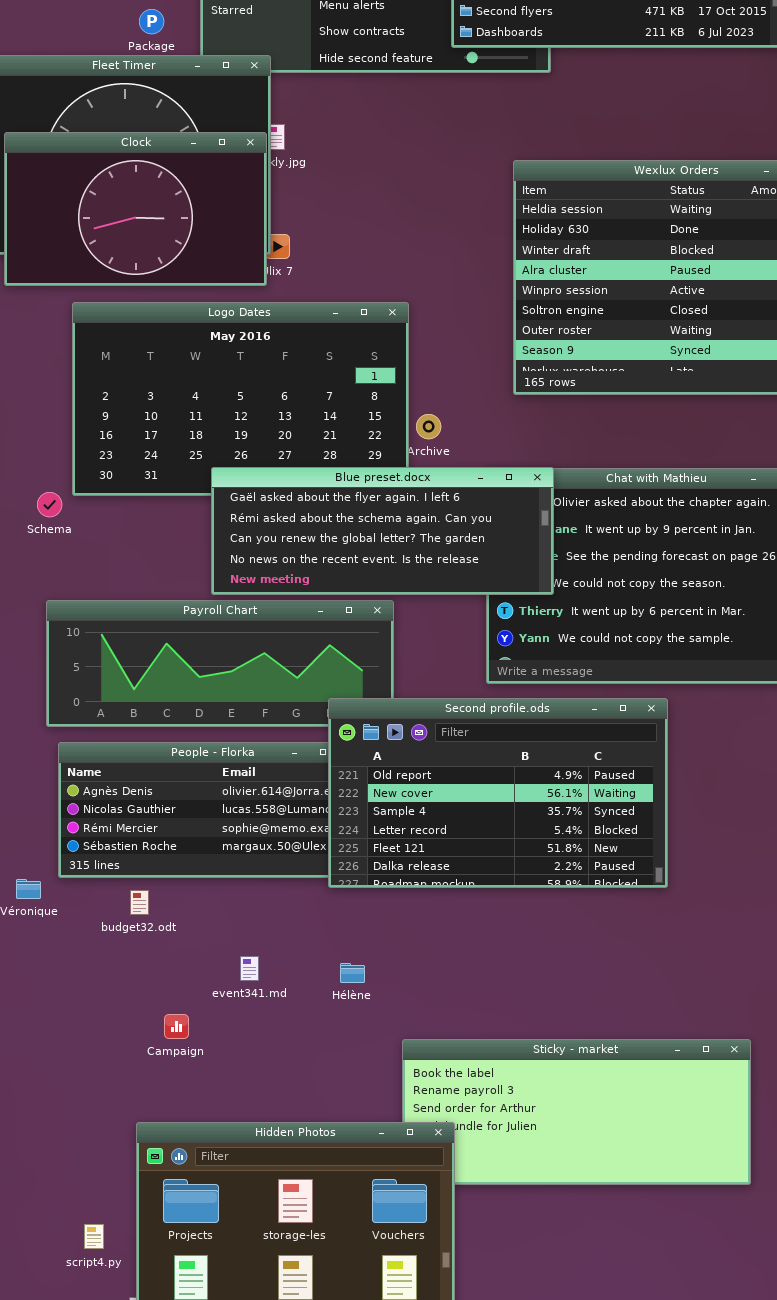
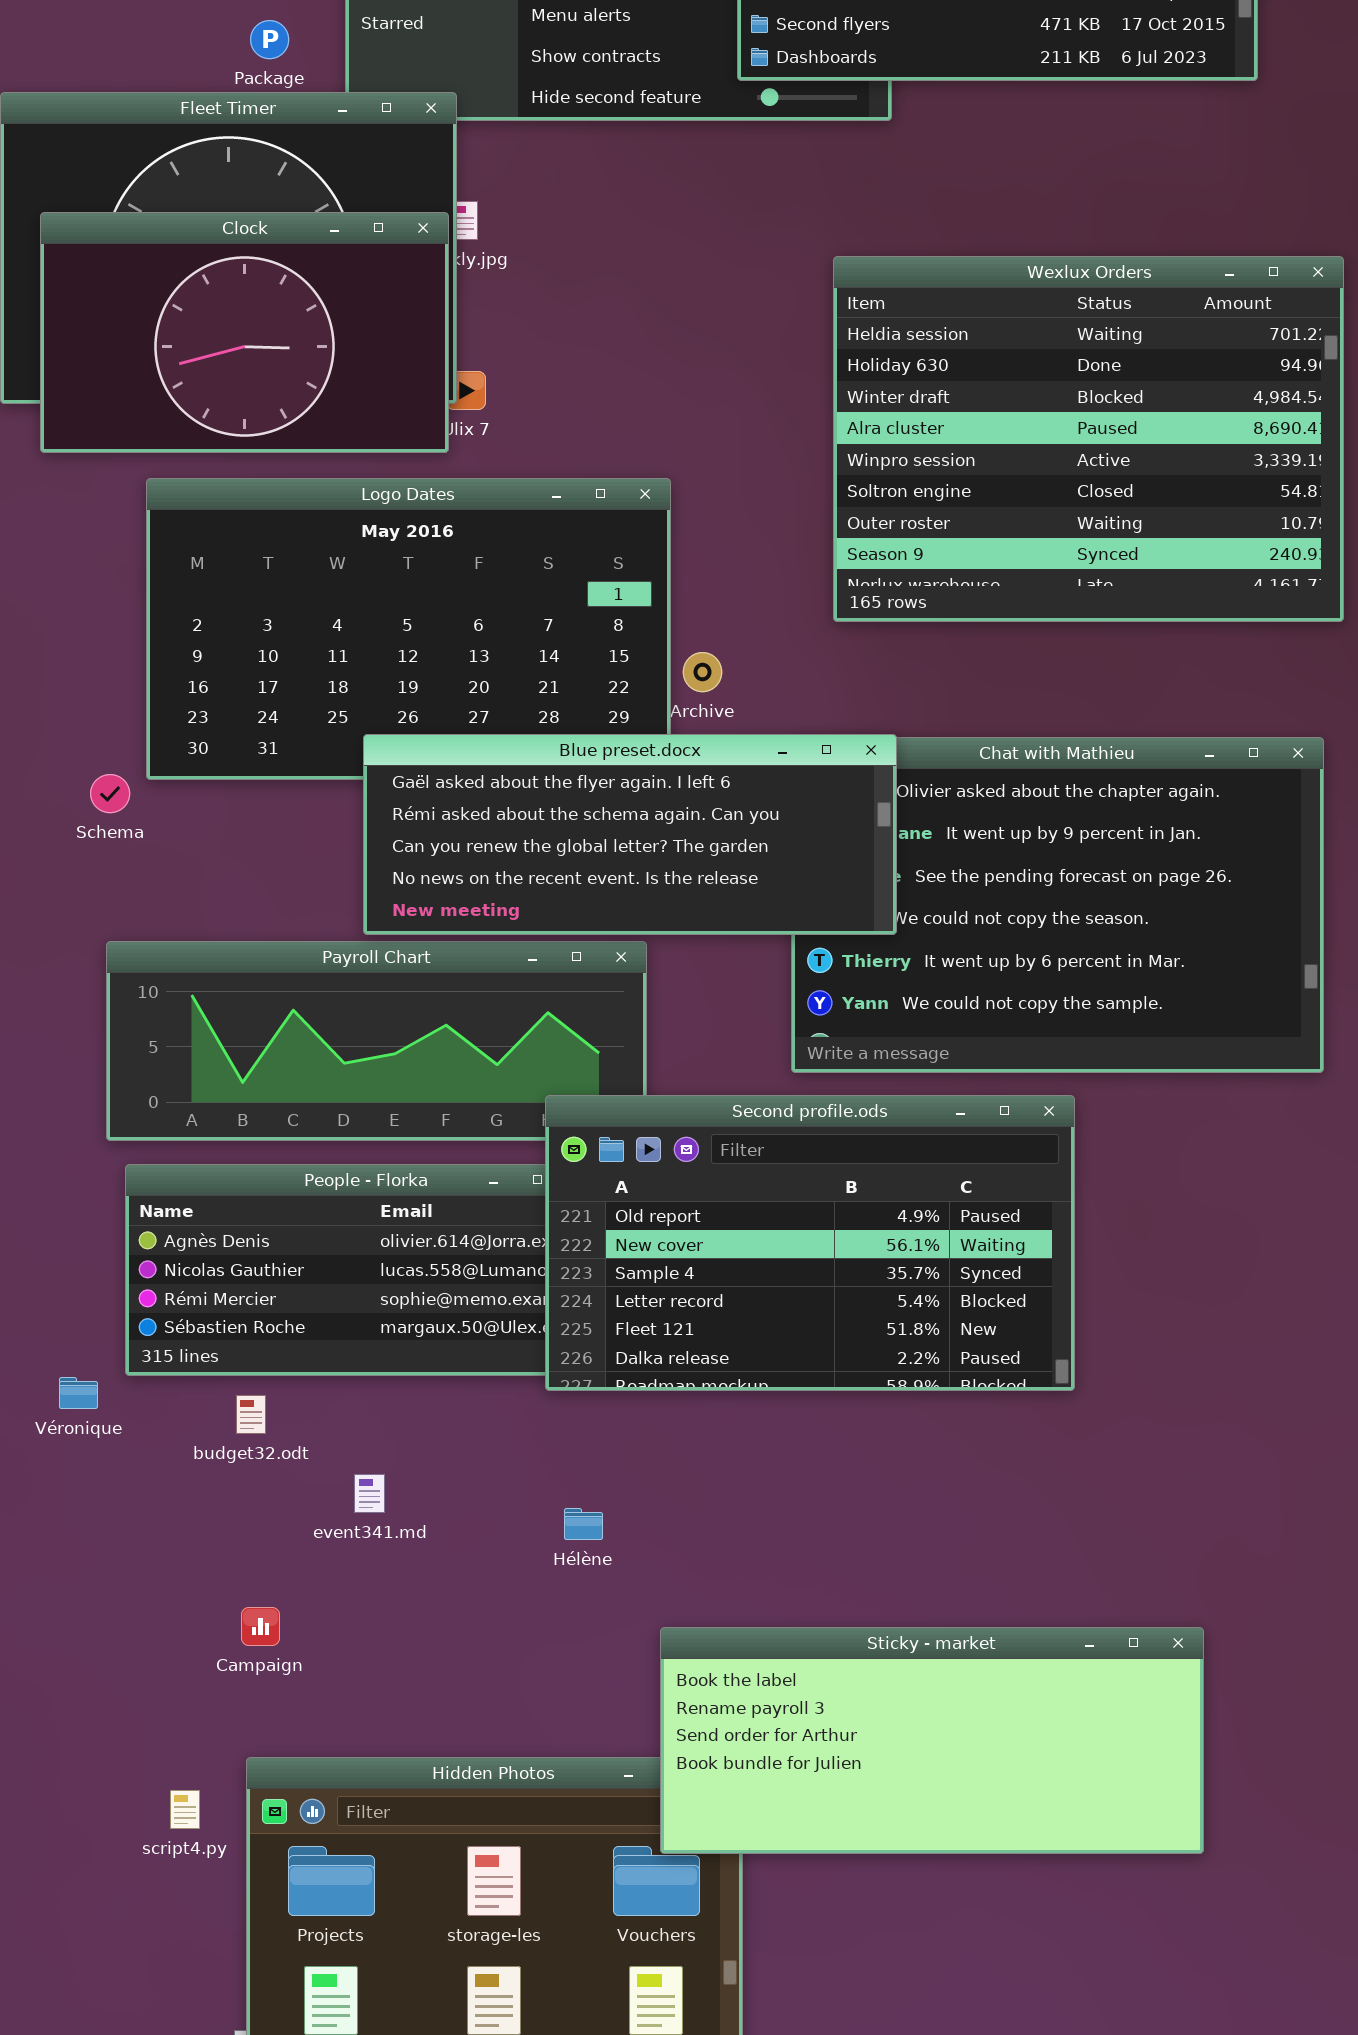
event341.md: [240,956,259,981] -> [354,1474,385,1513], moved
Campaign: [164,1014,189,1039] -> [241,1607,280,1646], moved
Sticky - market: [402,1039,751,1185] -> [660,1627,1204,1854], raised
script4.py: [84,1224,104,1249] -> [170,1790,200,1829], moved

